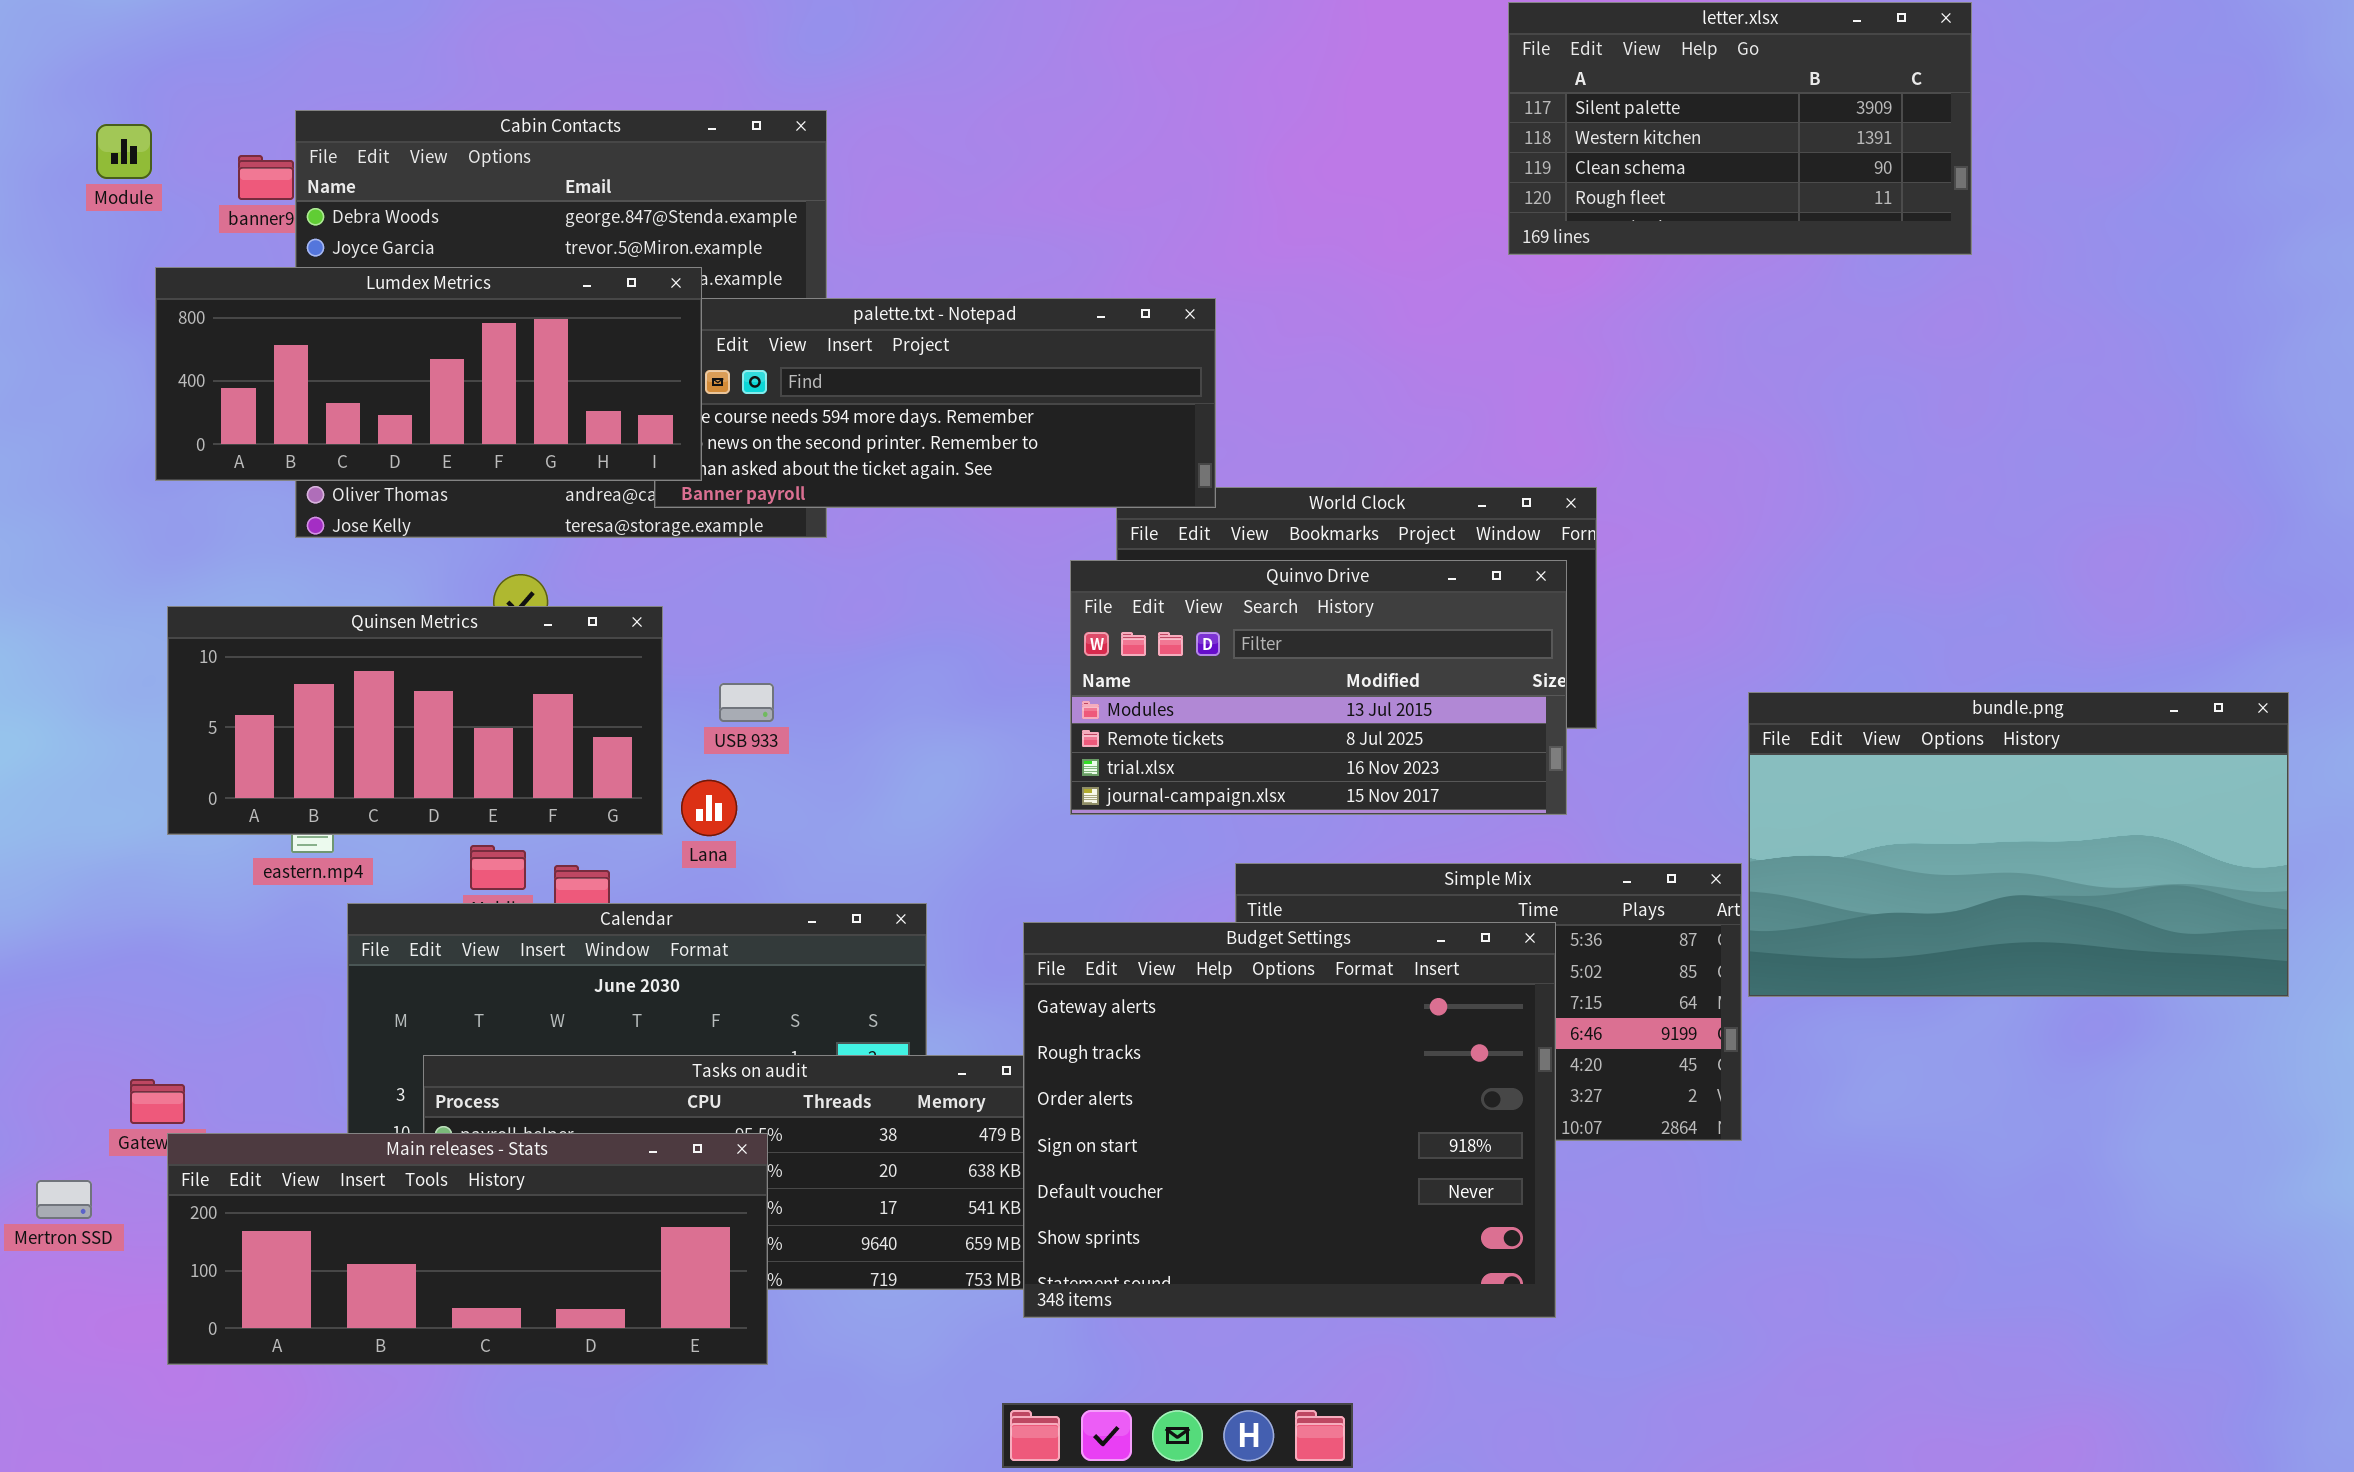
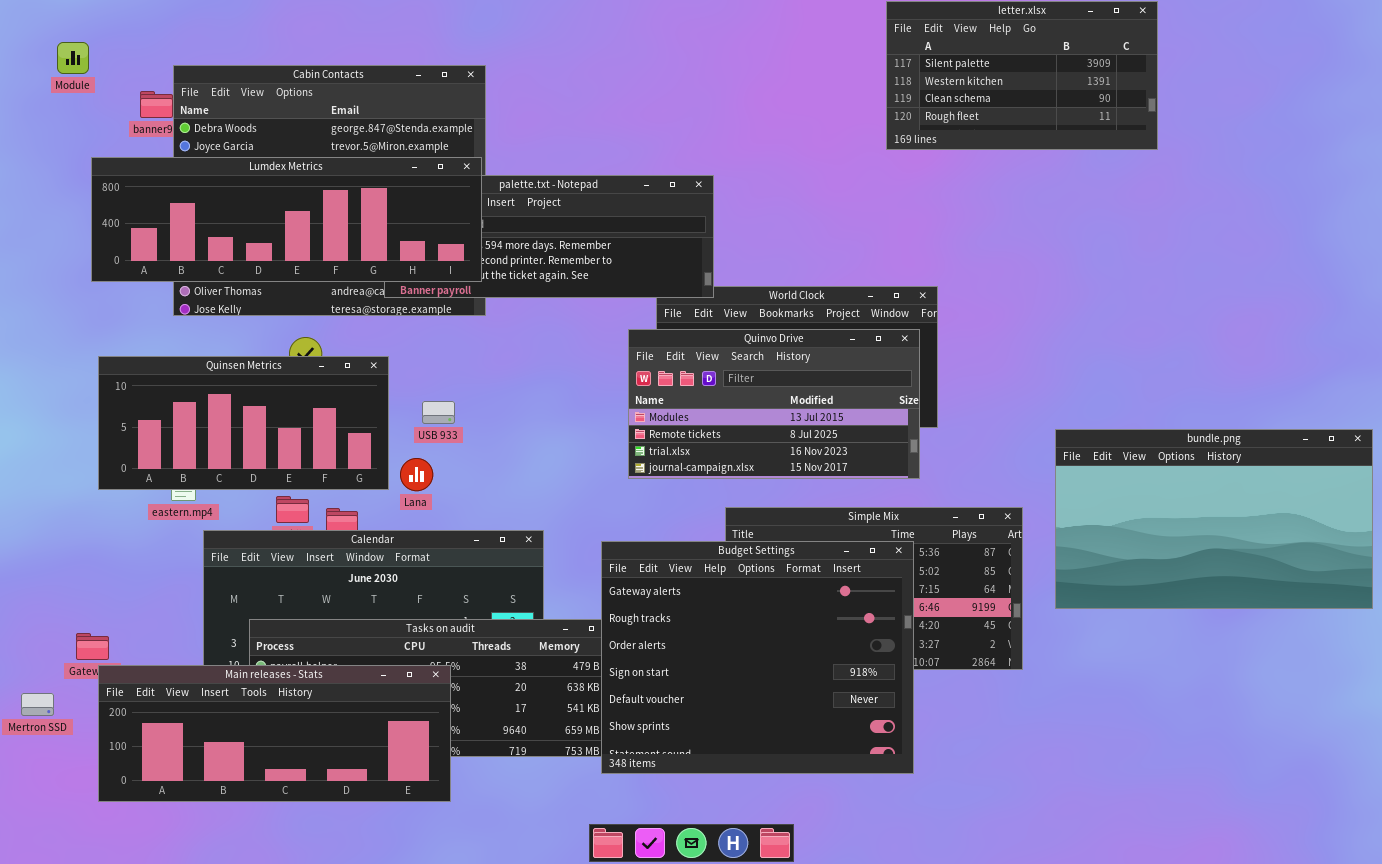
Module: [96,124,152,179] -> [57,42,89,74], moved
Lumdex Metrics: [155,267,702,481] -> [91,157,482,282], resized
bundle.png: [1748,692,2289,997] -> [1055,429,1373,609], moved

